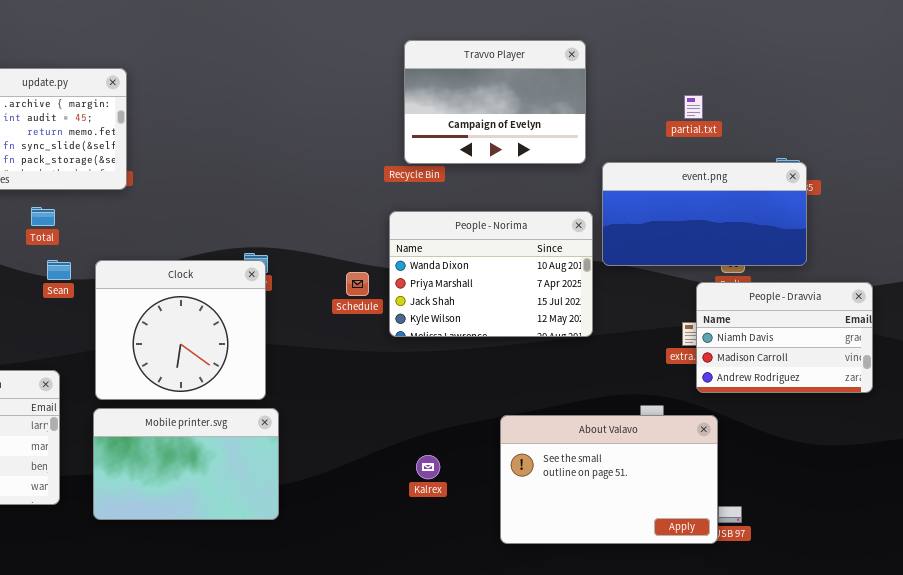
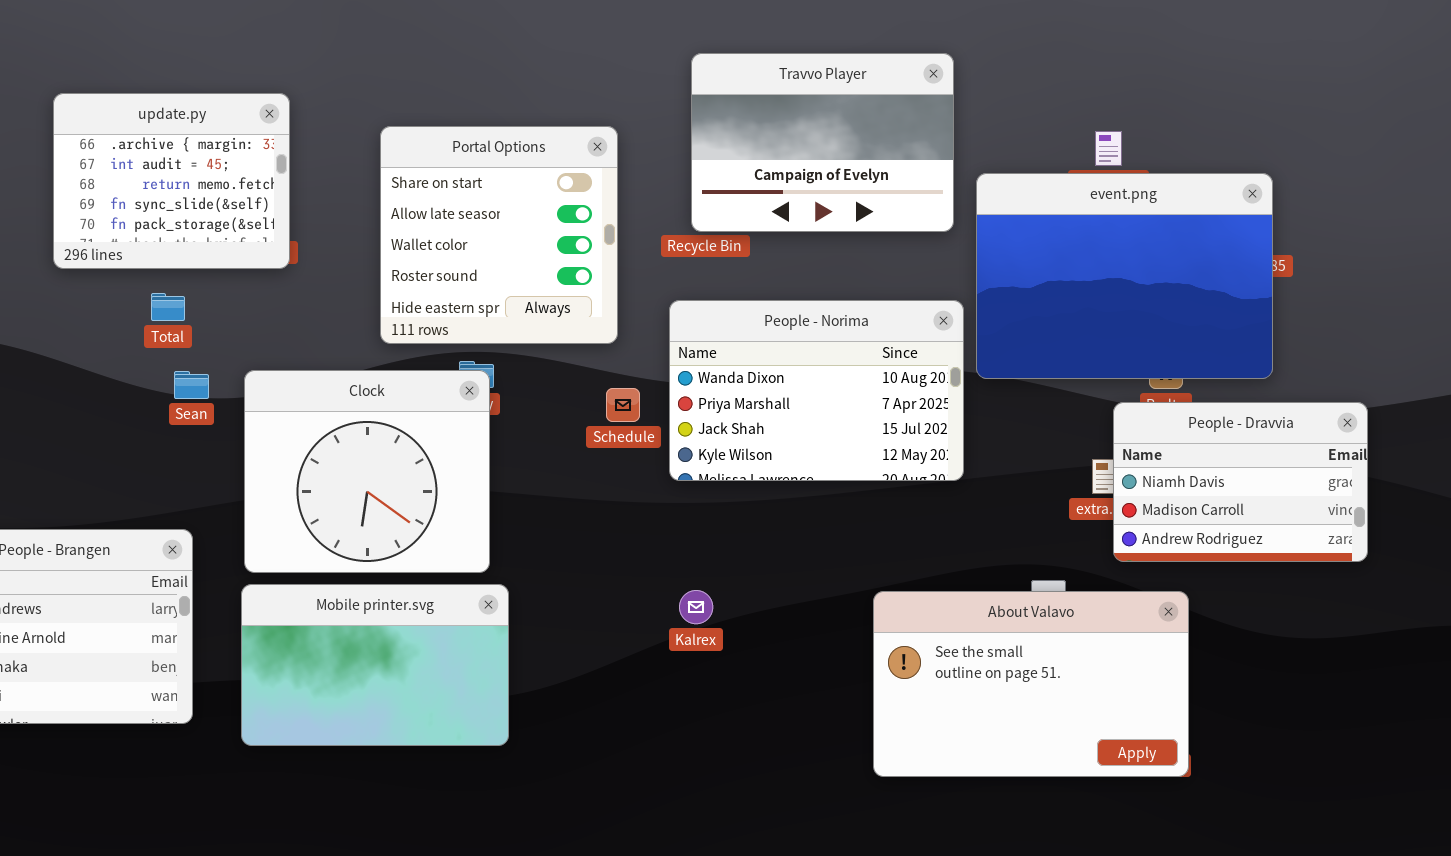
Portal Options: none -> [380,126,618,344], opened
event.png: [602,162,807,266] -> [976,173,1273,379], resized
About Valavo: [500,415,718,544] -> [873,591,1189,777], moved
Kalrex: [416,455,440,479] -> [679,590,713,624], moved

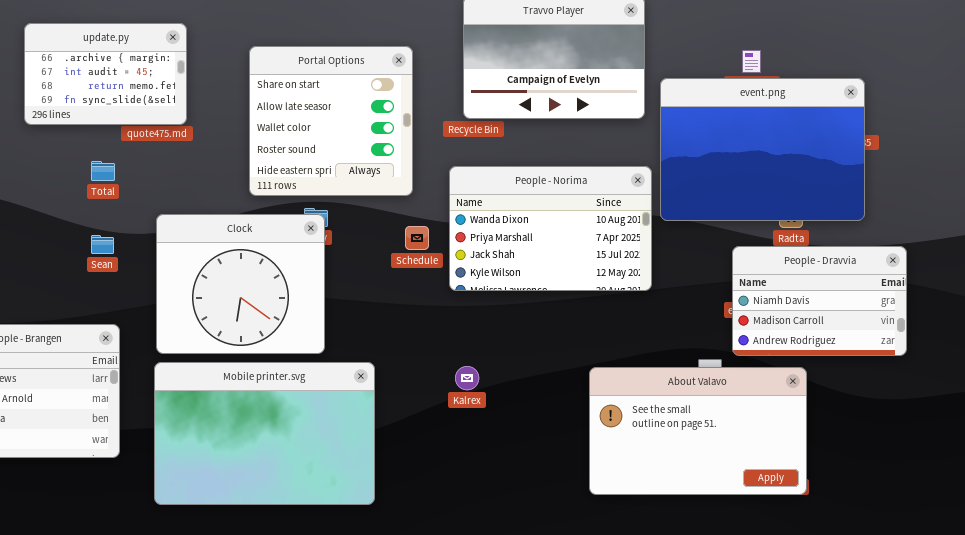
update.py: [53,93,290,269] -> [24,23,187,125], resized
Sean: [174,371,209,399] -> [91,235,114,254], moved
People - Dravvia: [1113,402,1368,562] -> [732,246,907,356], moved
Mobile printer.svg: [241,584,509,746] -> [154,362,375,505], resized

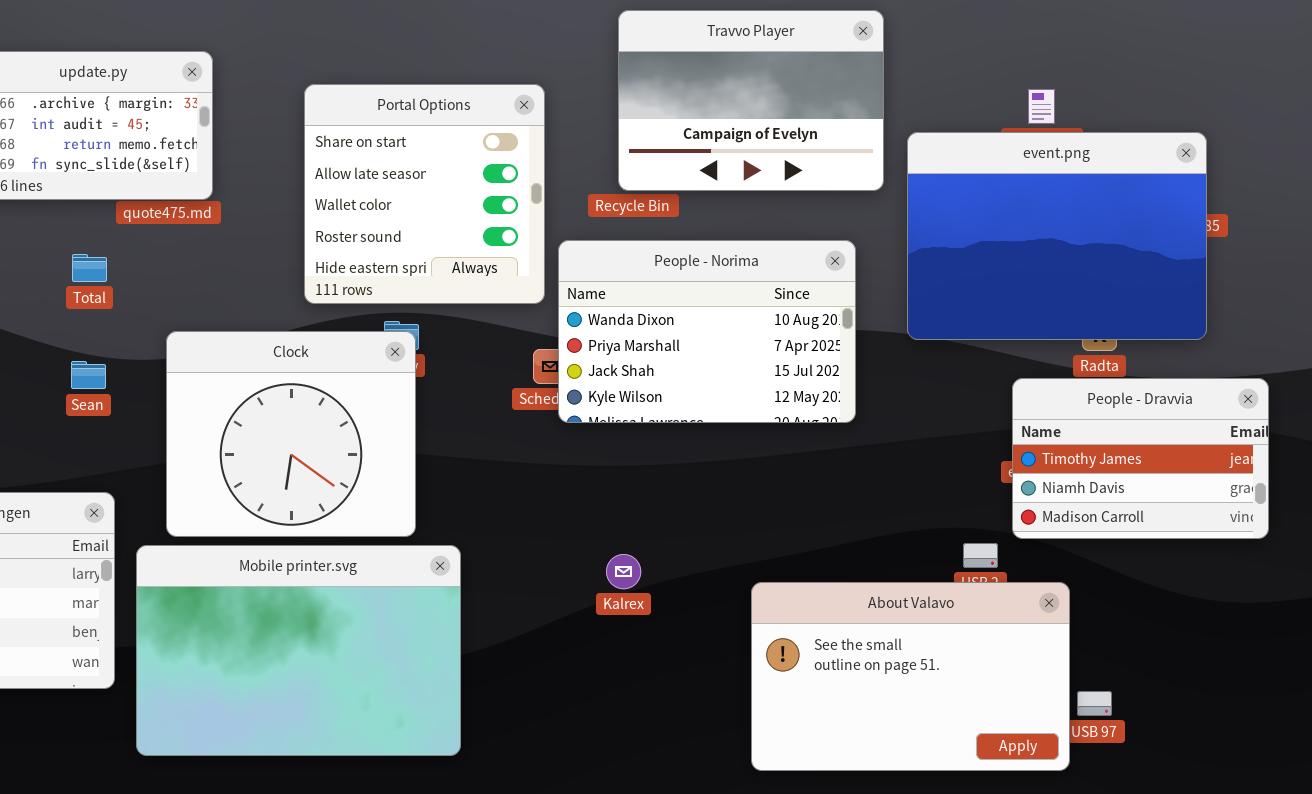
People - Norima: [449,166,652,291] -> [558,240,856,423], moved
People - Dravvia: [732,246,907,356] -> [1012,378,1269,539], scrolled up 1 row
Mobile printer.svg: [154,362,375,505] -> [136,545,461,756], moved
About Valavo: [589,367,807,495] -> [751,582,1070,771], moved

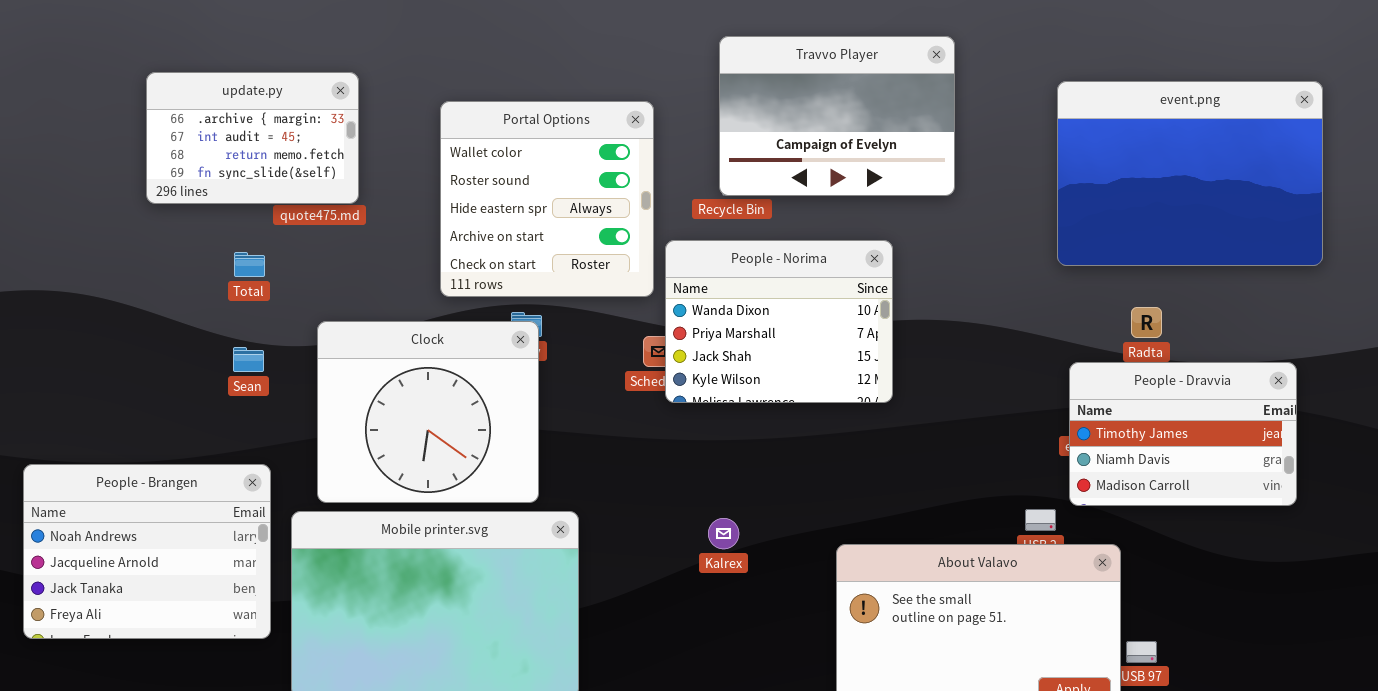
Portal Options: [304,84,545,304] -> [440,101,654,297], scrolled down 2 rows
event.png: [907,132,1207,340] -> [1057,81,1323,266], moved
People - Norima: [558,240,856,423] -> [665,240,893,403], resized

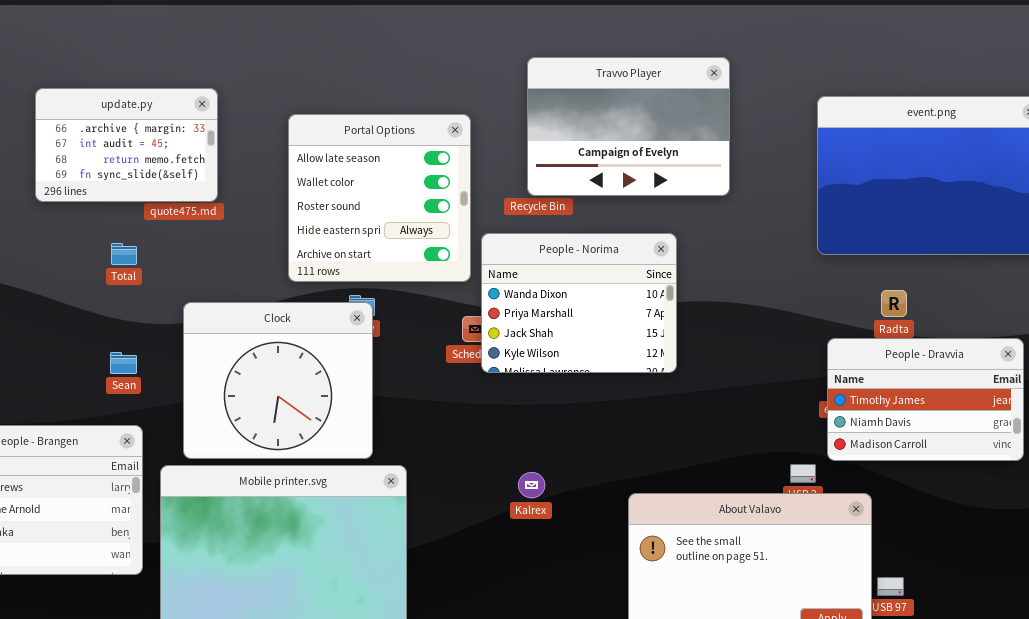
Portal Options: [440,101,654,297] -> [288,114,471,282], scrolled up 1 row
Sean: [233,347,264,372] -> [110,352,137,374], moved

